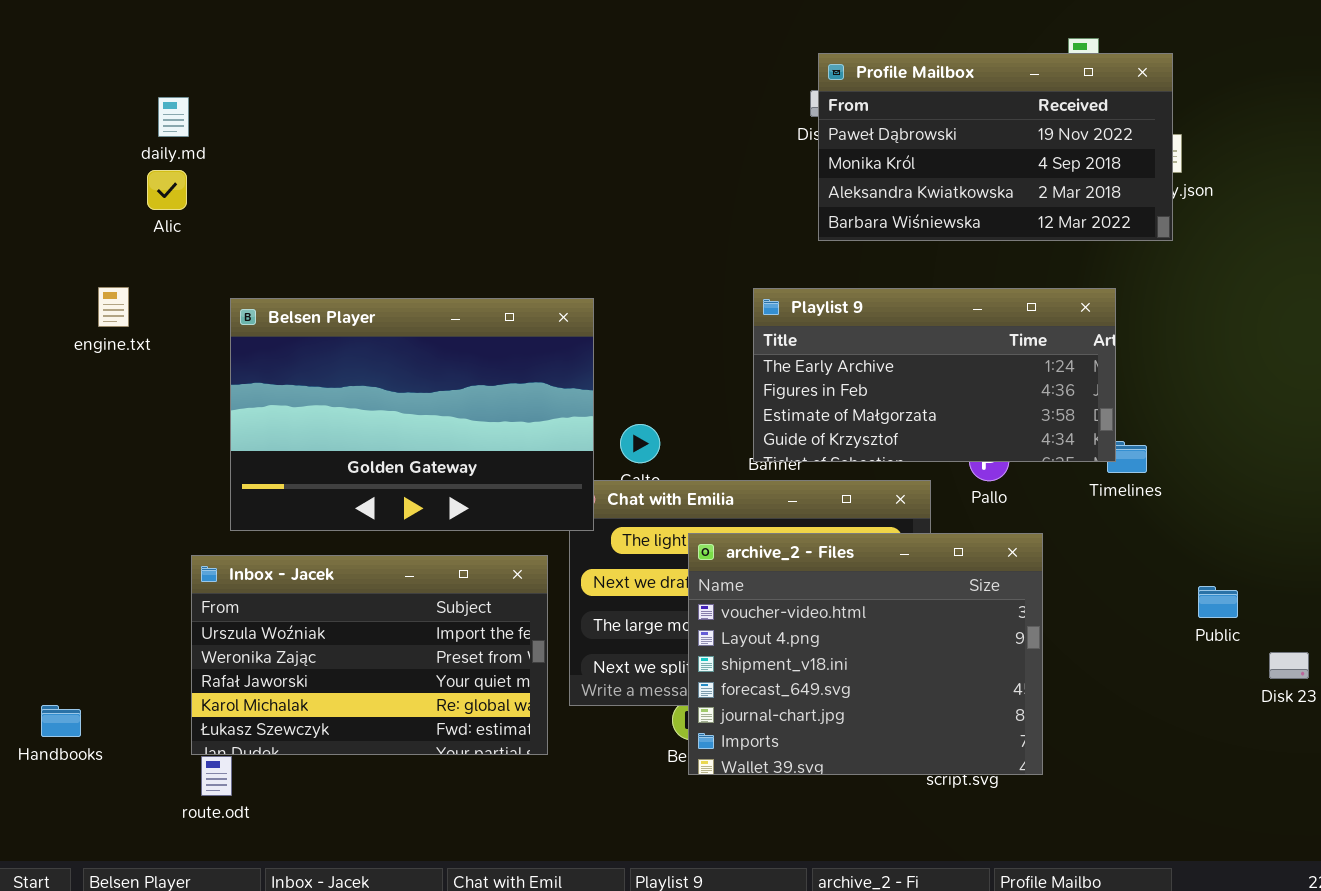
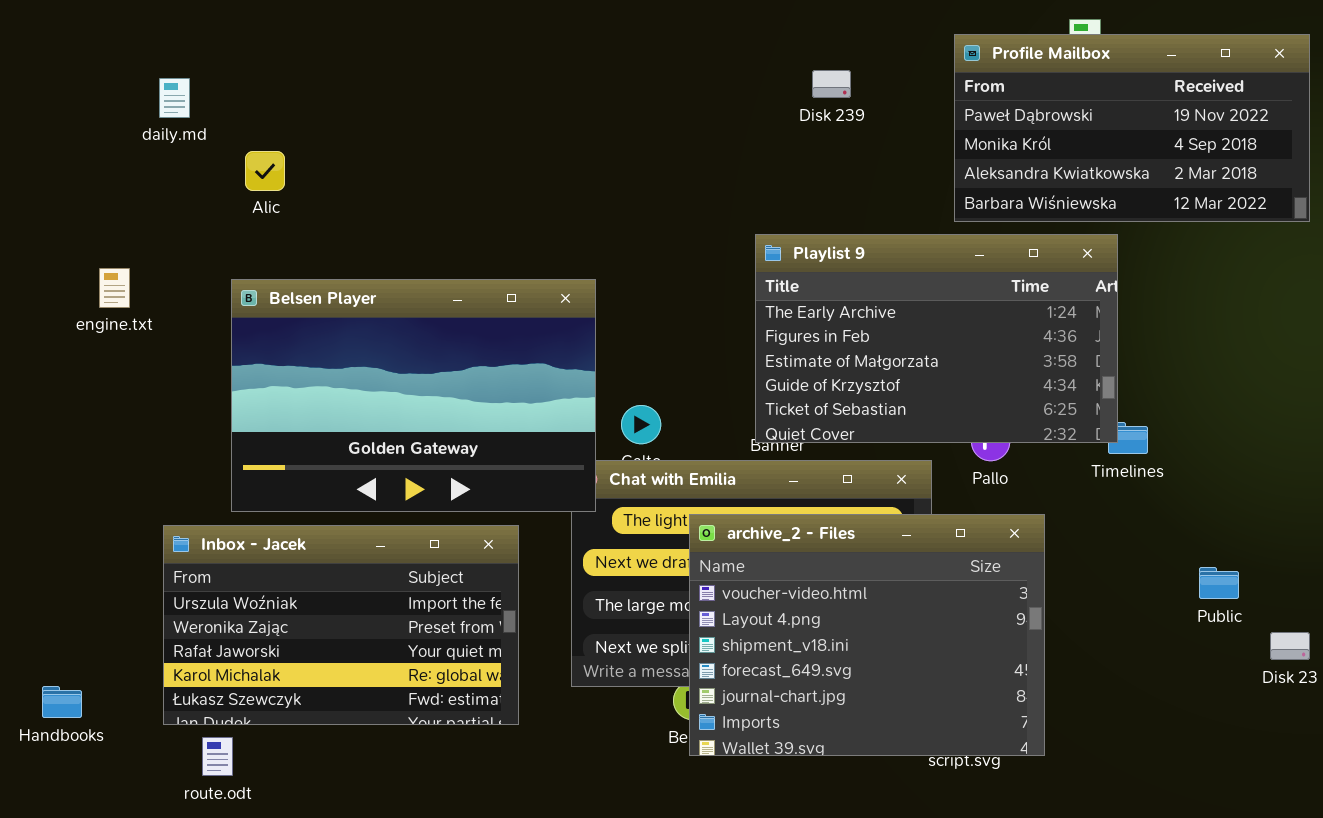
Profile Mailbox: [818,53,1173,241] -> [954,34,1310,222], moved
Alic: [147,170,187,210] -> [245,151,285,191], moved
Playlist 9: [753,288,1116,462] -> [755,234,1118,443], resized
Inbox - Jacek: [191,555,548,755] -> [163,525,519,725], moved

